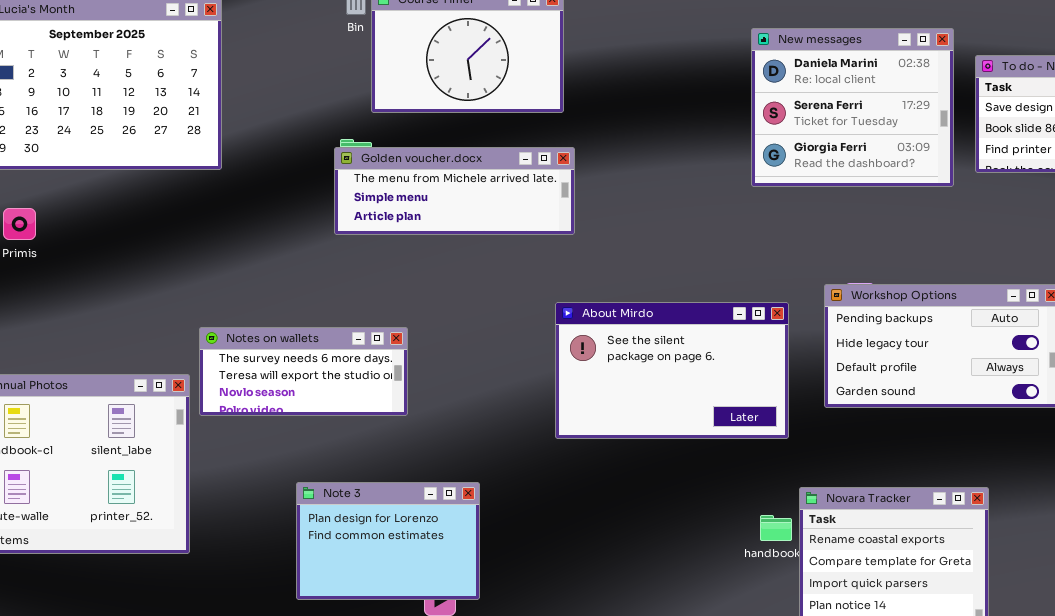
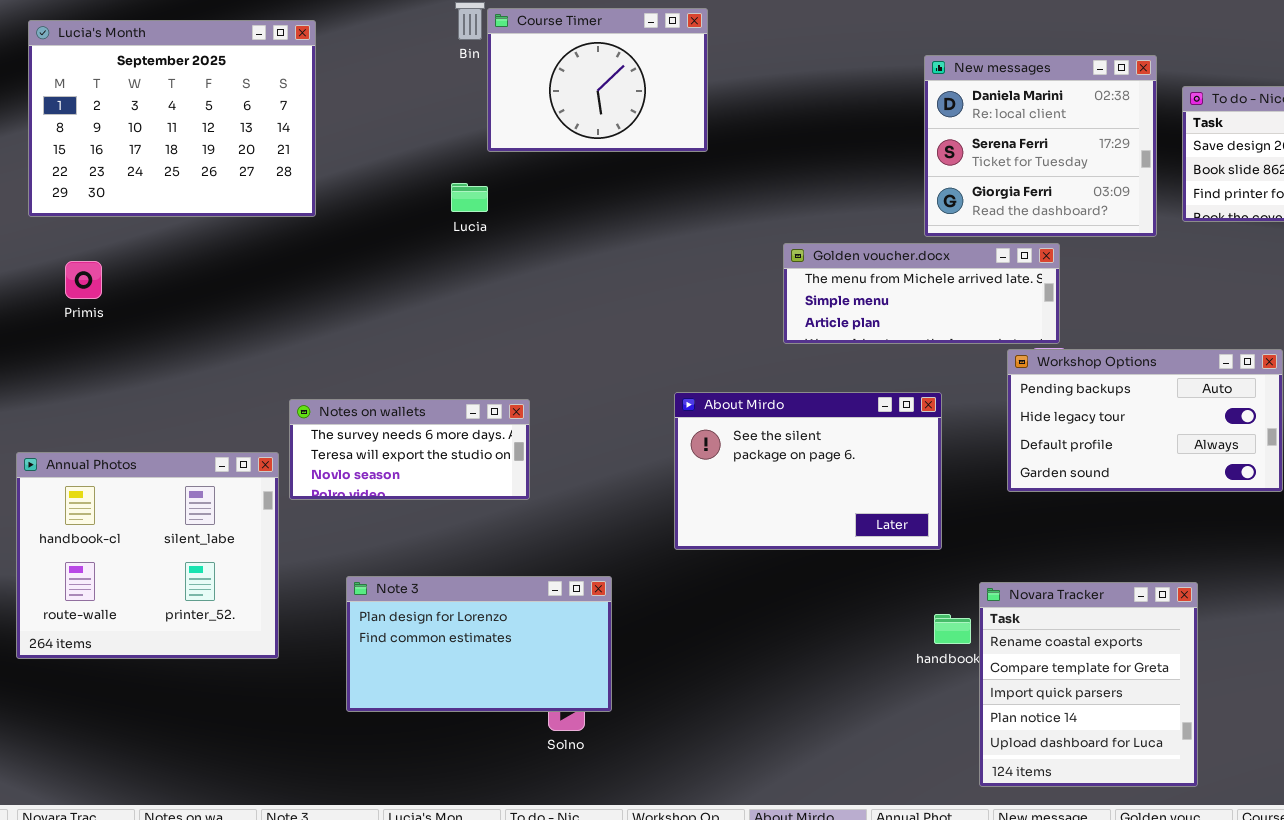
Golden voucher.docx: [334,147,575,235] -> [783,243,1060,344], moved
About Mirdo: [555,302,789,439] -> [674,392,942,550], moved
Note 3: [296,482,480,600] -> [346,576,612,712], resized

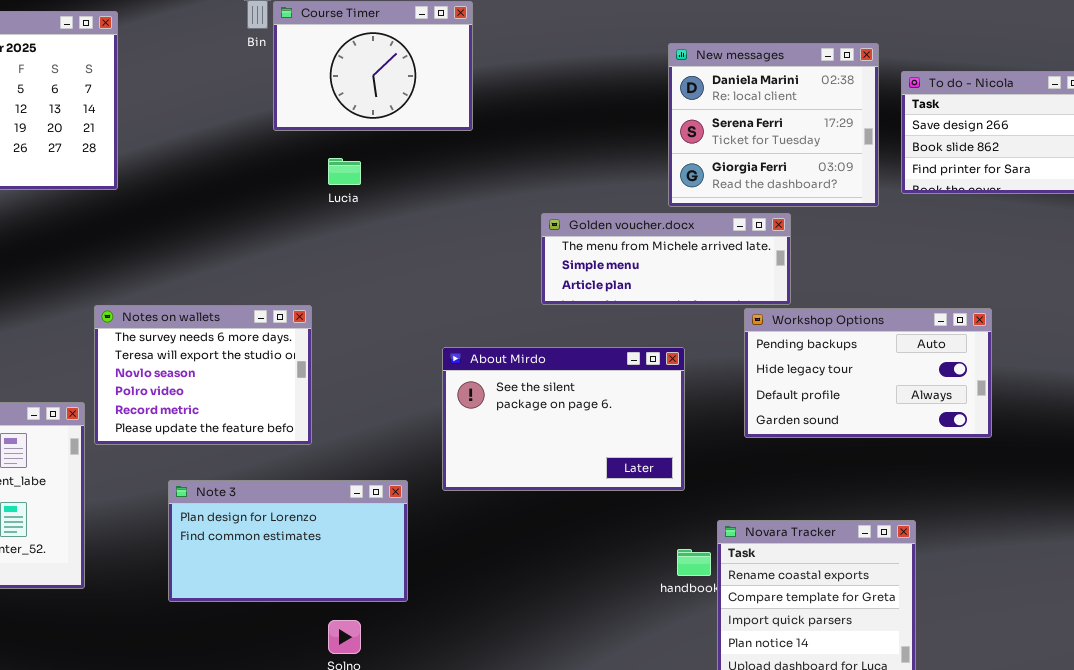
Lucia: [451,183,488,212] -> [328,158,361,185], moved
Notes on wallets: [289,399,530,500] -> [94,305,312,445], resized
Note 3: [346,576,612,712] -> [168,480,408,602], moved

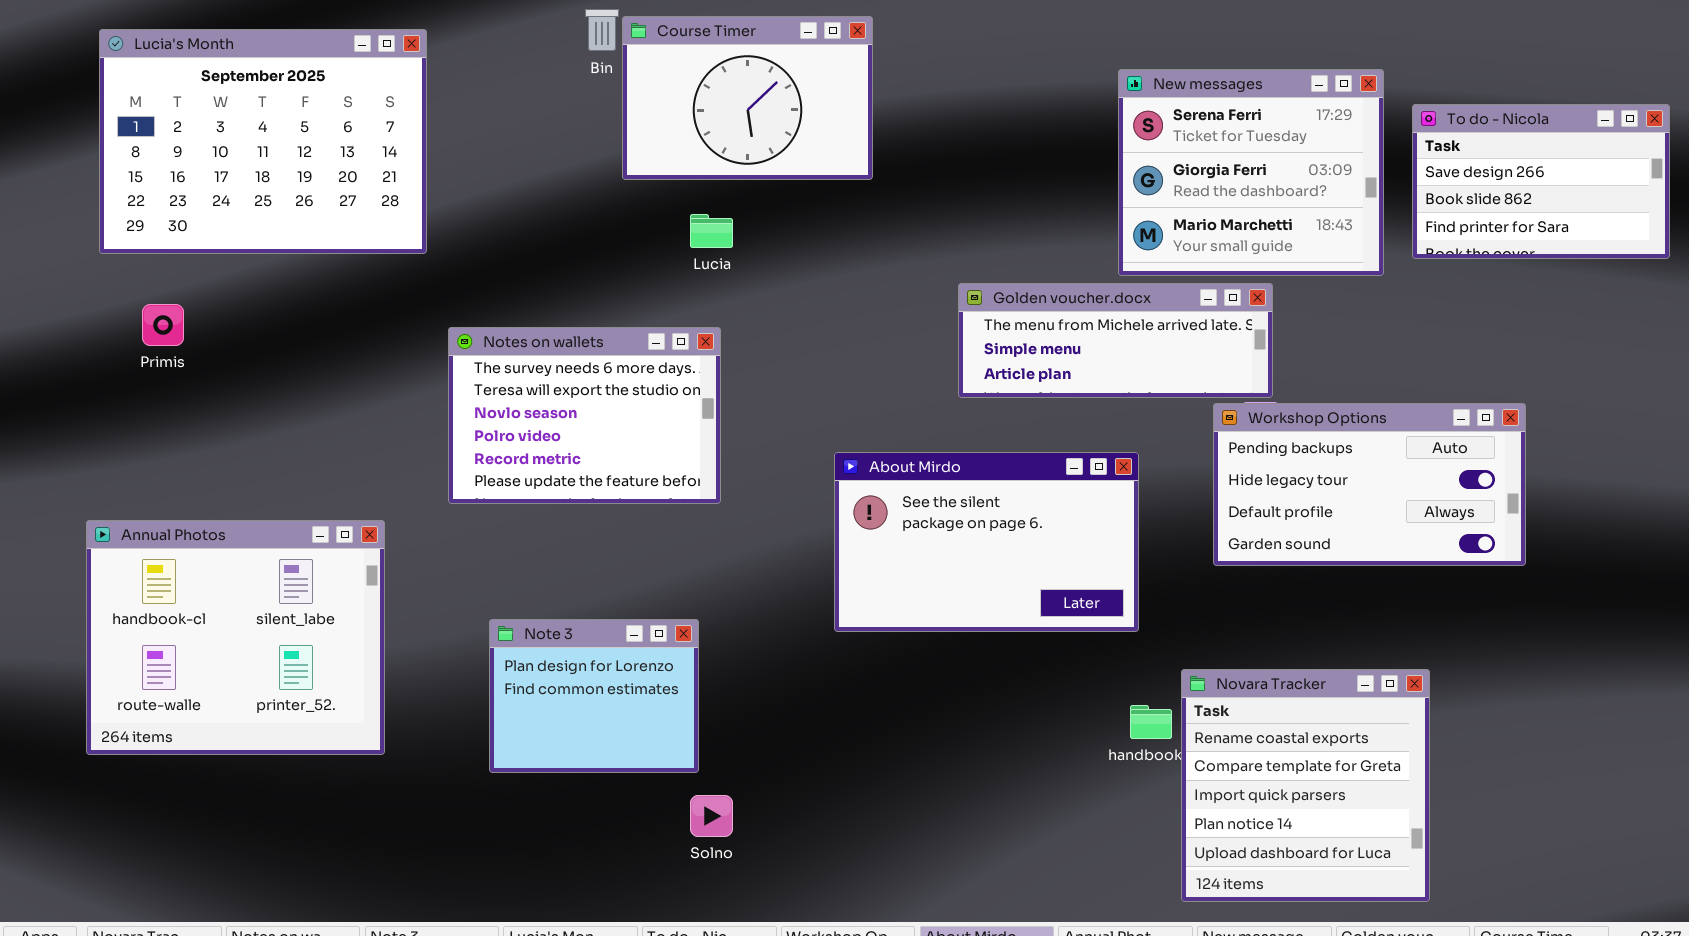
New messages: [668,43,879,207] -> [1118,69,1384,276], scrolled down 1 row
Notes on wallets: [94,305,312,445] -> [448,327,721,504], moved
Note 3: [168,480,408,602] -> [489,619,699,773], resized

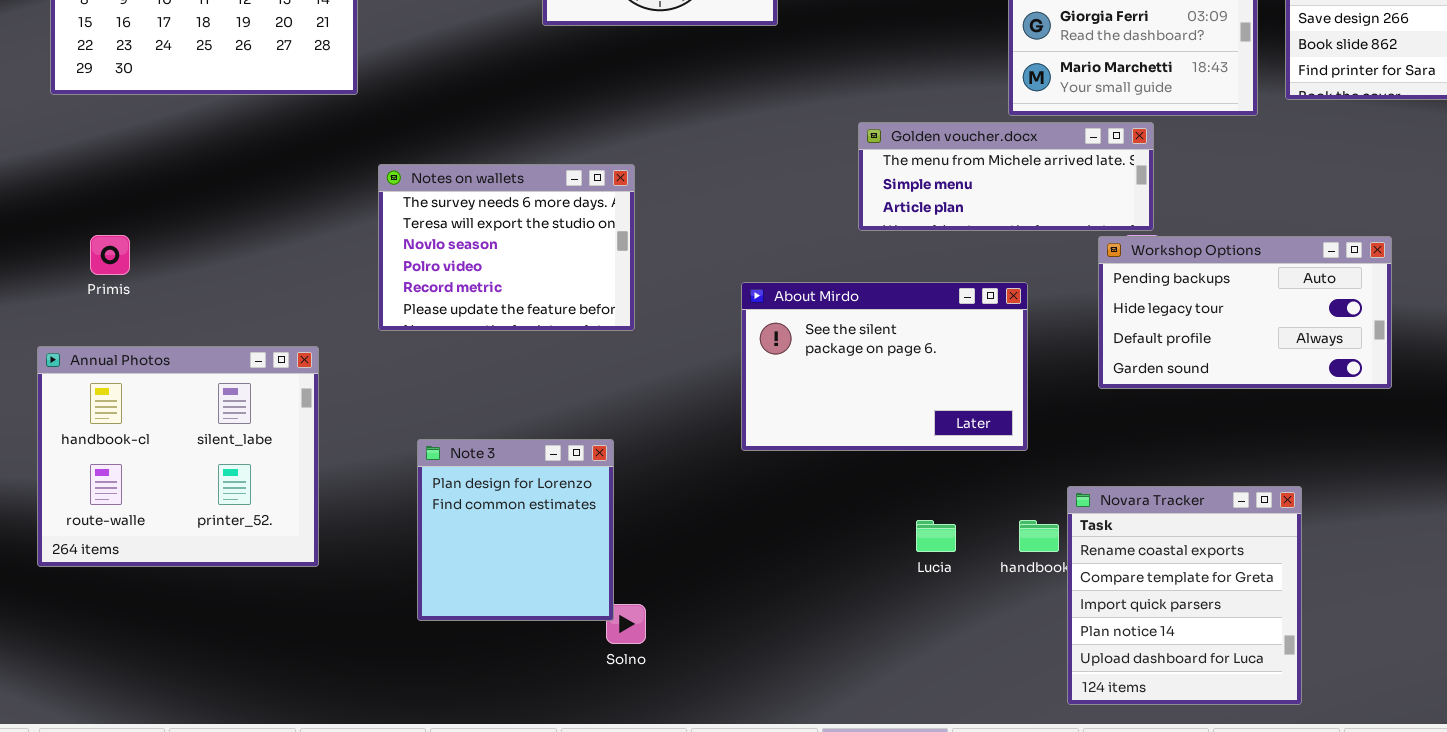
Lucia: [690,214,733,248] -> [916,520,956,552], moved
Primis: [142,304,184,346] -> [90,235,130,275], moved
Note 3: [489,619,699,773] -> [417,439,614,621], resized

